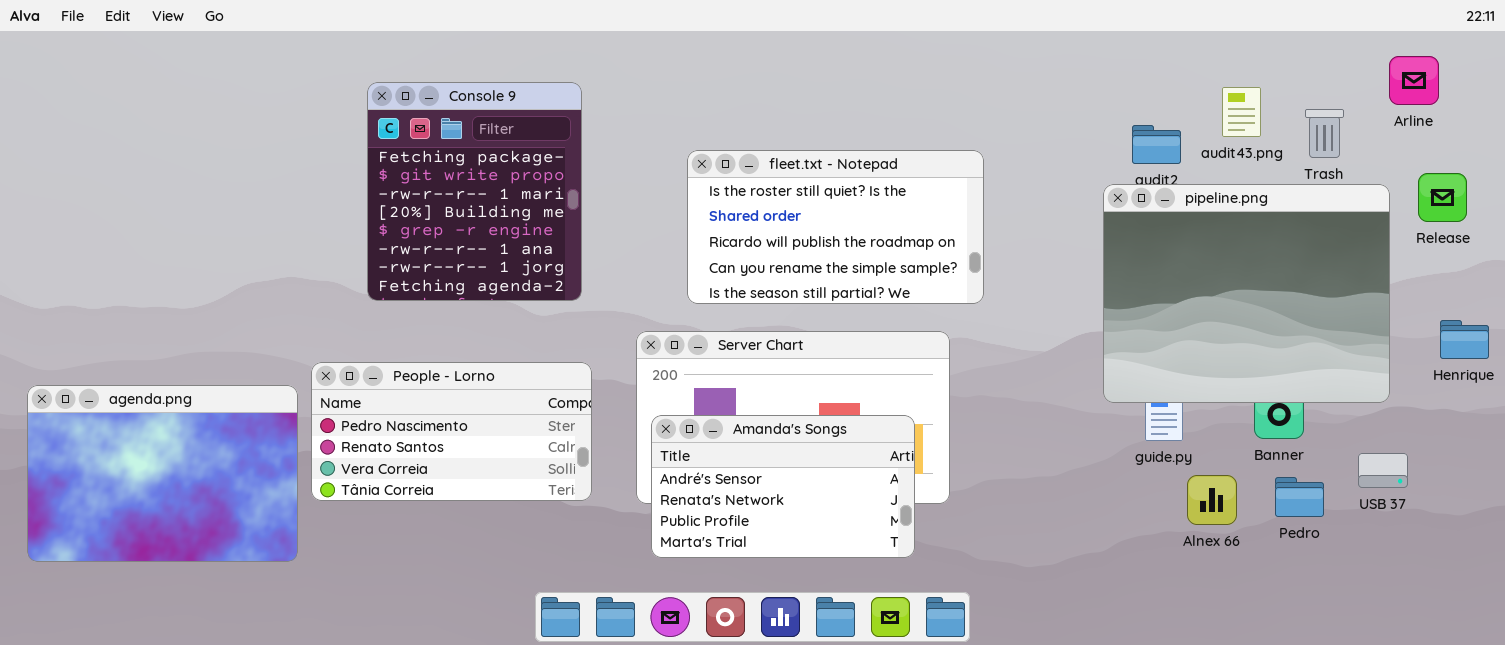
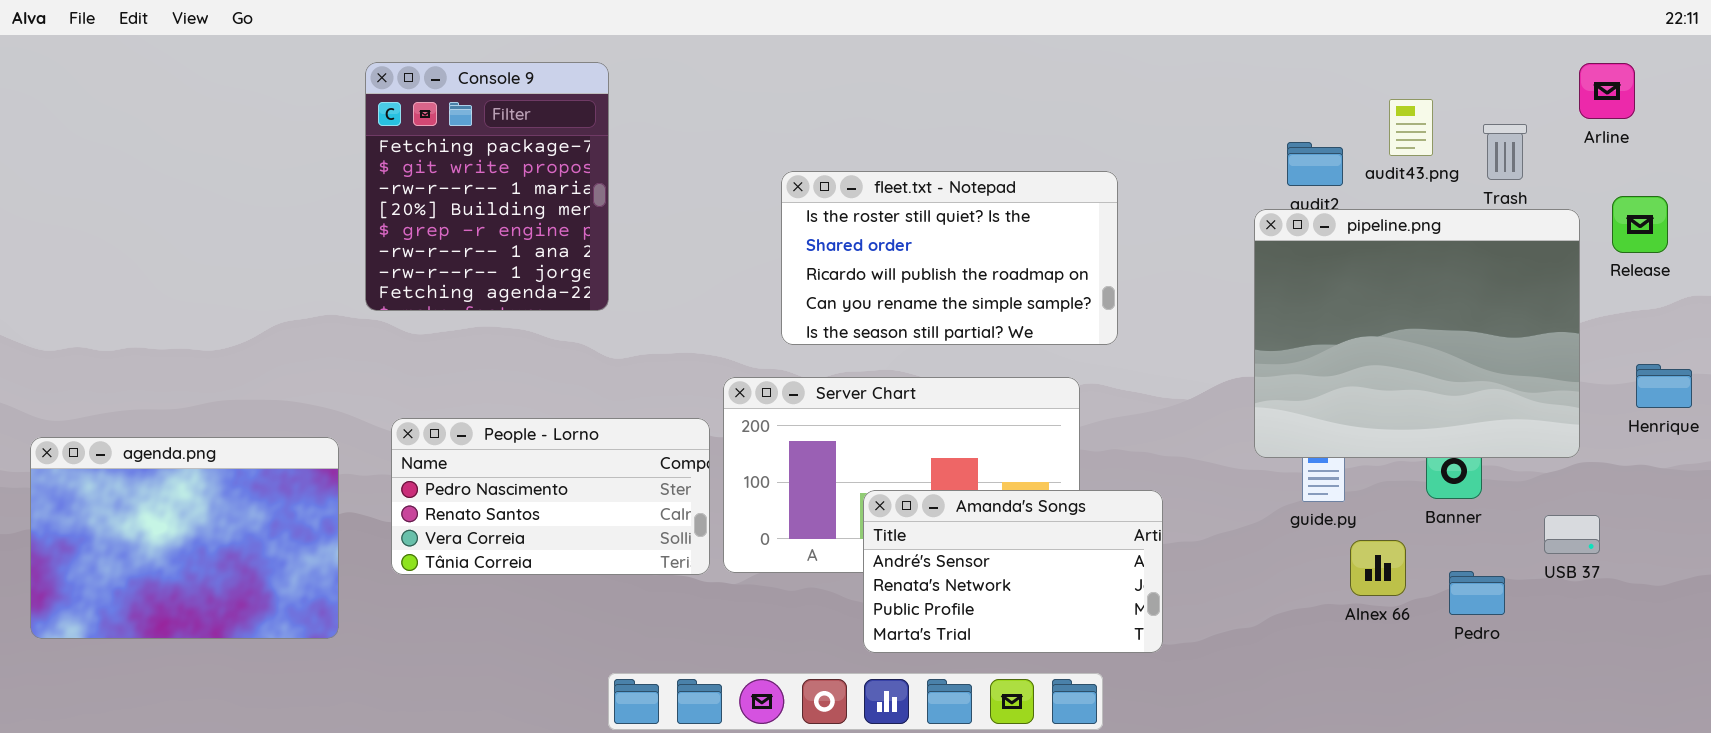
Console 9: [367,82,582,301] -> [365,62,609,311], moved
People - Lorno: [311,362,592,501] -> [391,418,710,575], moved
Amanda's Songs: [651,415,915,558] -> [863,490,1163,653], moved
Pedro: [1275,477,1324,517] -> [1449,571,1505,615], moved

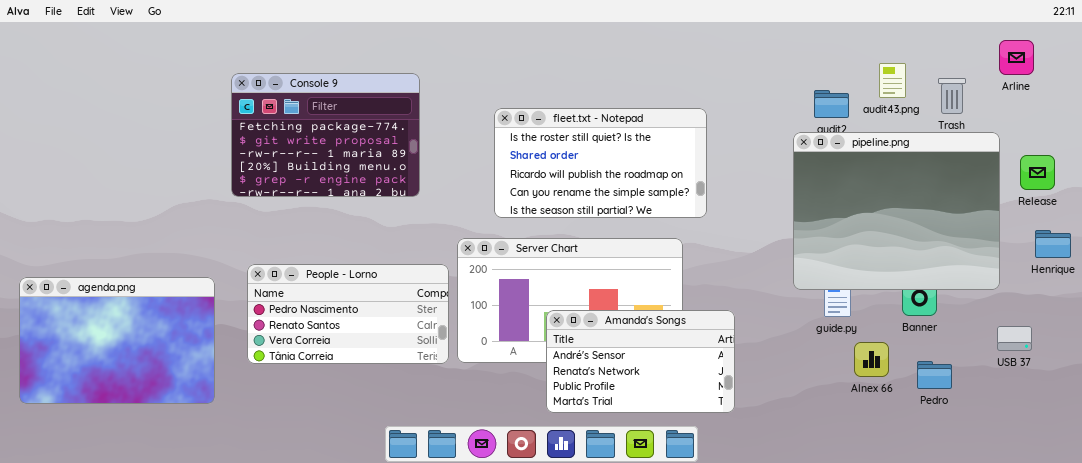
Console 9: [365,62,609,311] -> [231,73,420,197], resized
Release: [1612,196,1668,253] -> [1020,155,1055,190], moved
USB 37: [1544,515,1600,554] -> [997,326,1032,351], moved

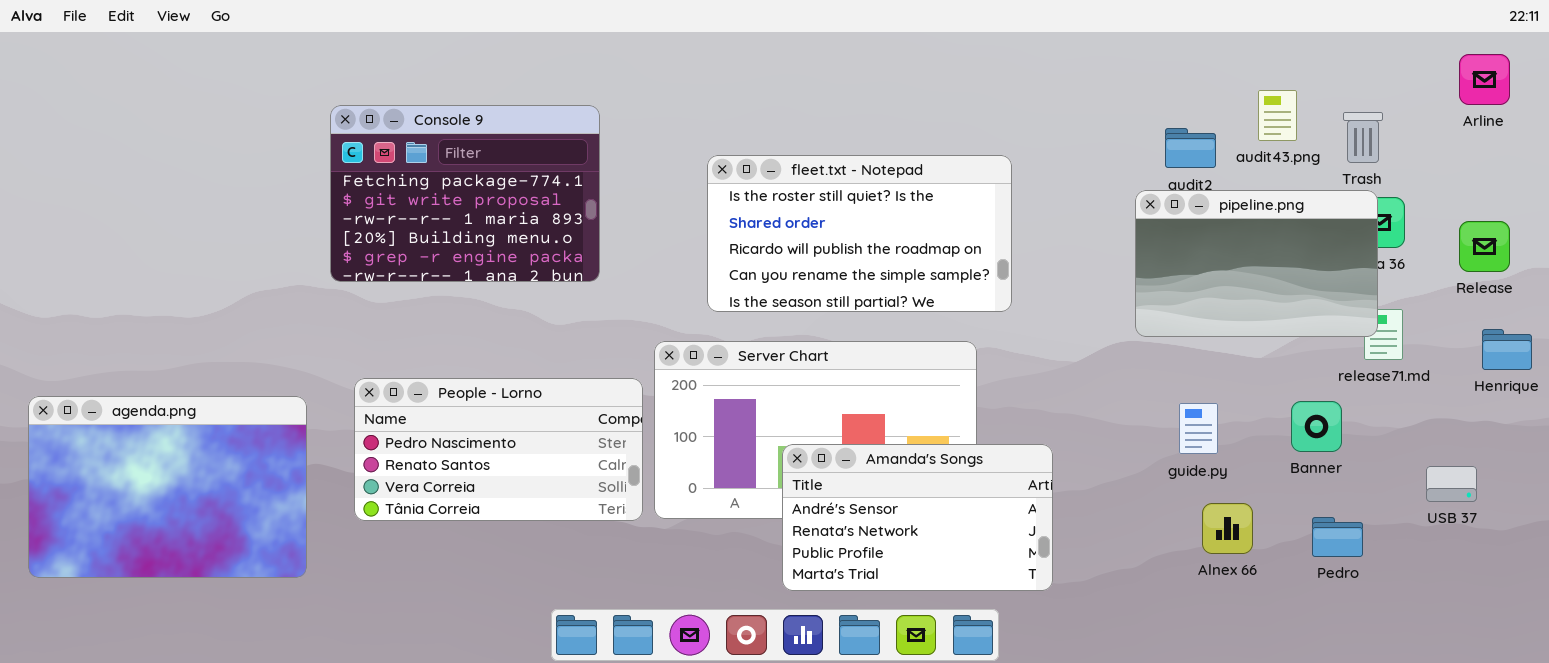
Arline: [999,40,1034,75] -> [1459,54,1510,105], moved
pipeline.png: [793,132,1000,290] -> [1135,190,1378,337], resized
Alnex 66: [854,342,889,377] -> [1202,503,1253,554], moved

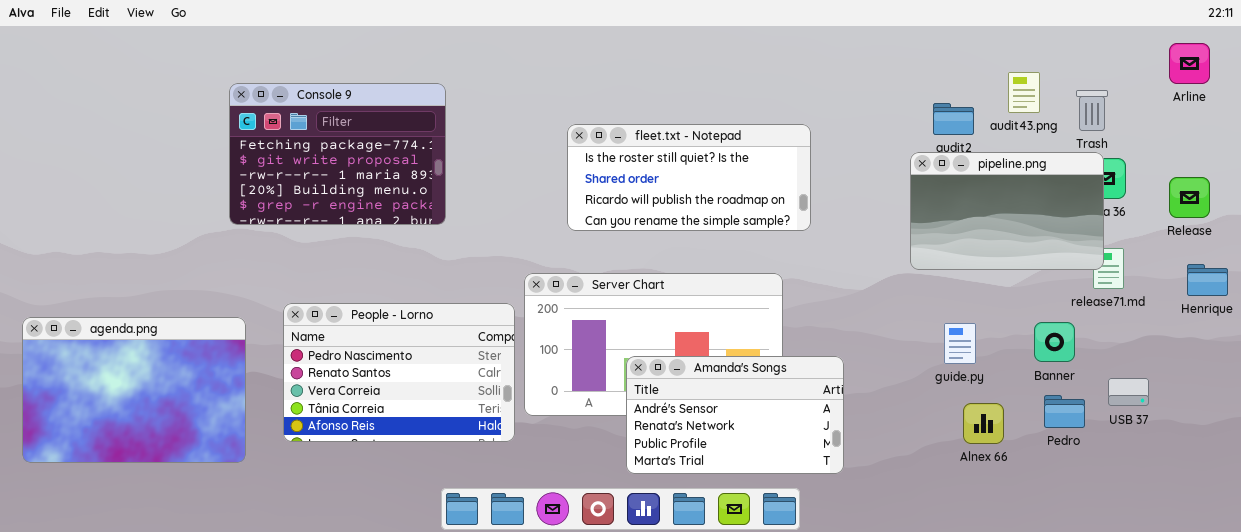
Console 9: [330,105,600,282] -> [229,83,446,225], moved
fleet.txt - Notepad: [707,155,1012,312] -> [567,124,811,231], resized
People - Lorno: [354,378,643,521] -> [283,303,515,442], resized
USB 37: [1426,466,1477,502] -> [1108,378,1149,406], moved
Pedro: [1312,517,1363,557] -> [1044,395,1085,428], moved

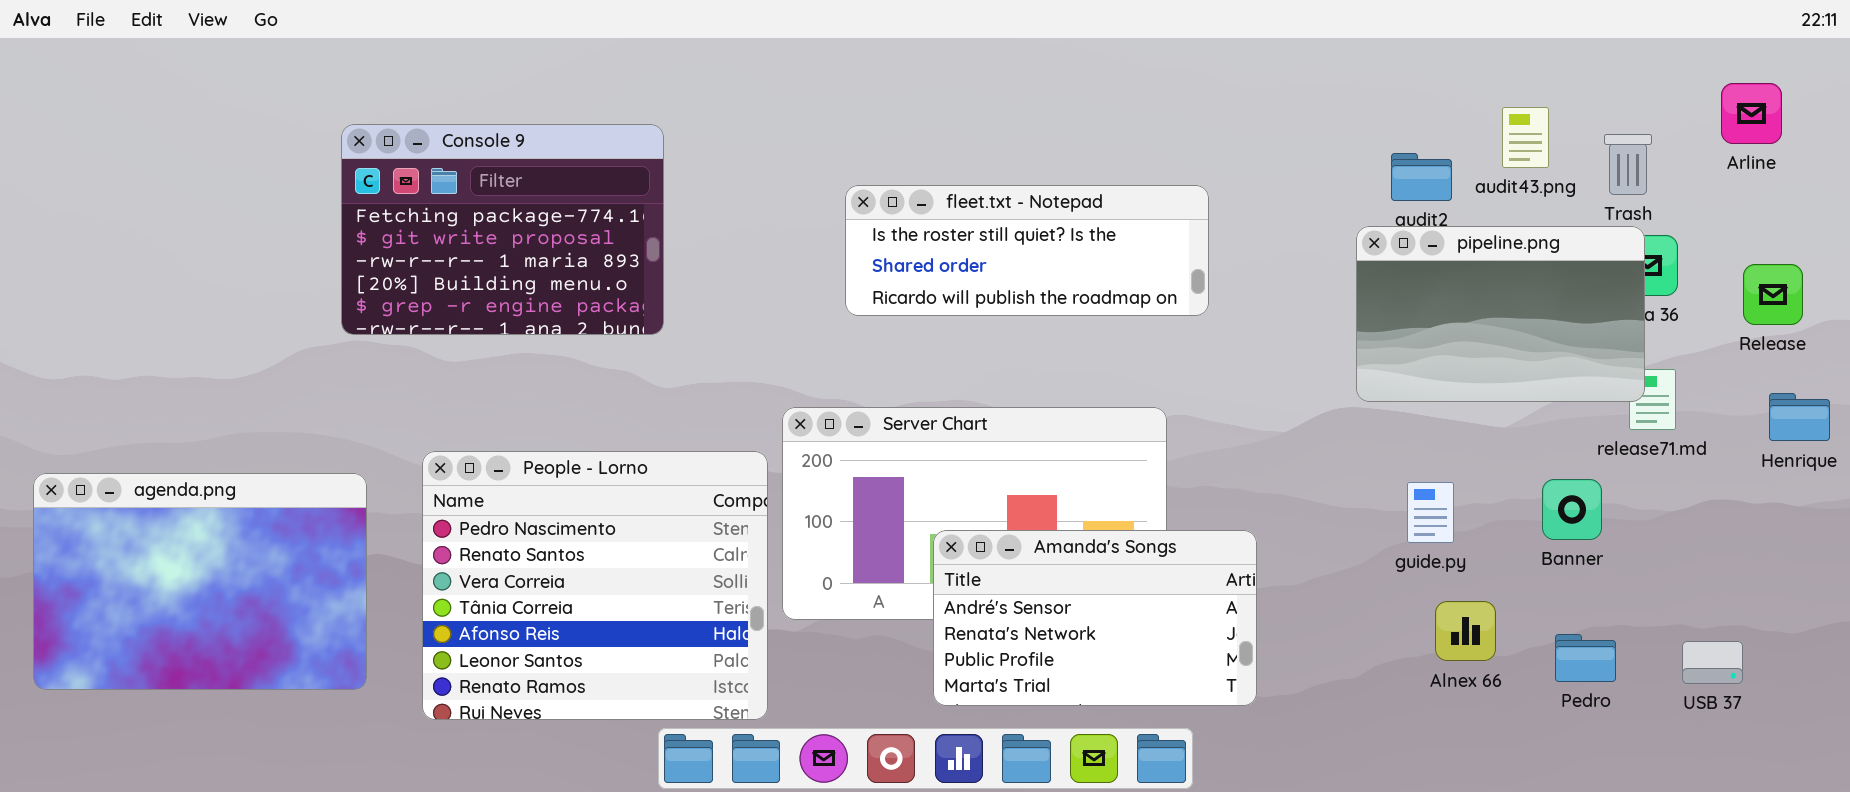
Arline: [1169,43,1210,84] -> [1721,83,1782,144], moved
fleet.txt - Notepad: [567,124,811,231] -> [845,185,1209,316], resized
People - Lorno: [283,303,515,442] -> [422,451,768,720], resized
USB 37: [1108,378,1149,406] -> [1682,641,1743,684], moved
Pedro: [1044,395,1085,428] -> [1555,634,1616,682], moved

